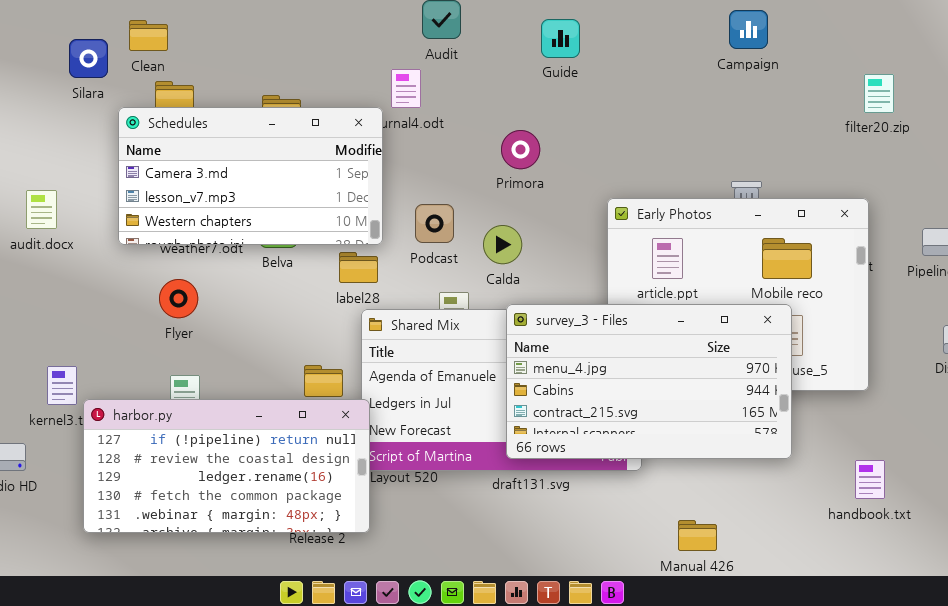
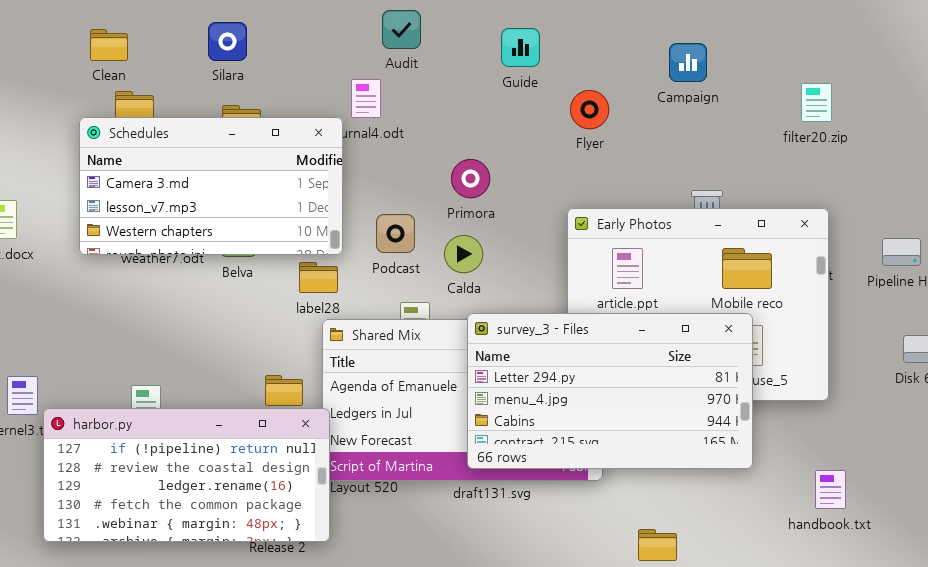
Campaign: [729,10,768,49] -> [669,43,707,82], moved
Silara: [69,39,108,78] -> [208,22,247,61], moved
filter20.zip: [864,74,894,113] -> [801,83,832,122], moved
Primora: [501,130,540,169] -> [451,159,490,198], moved
Flyer: [159,279,198,318] -> [570,90,609,129], moved
survey_3 - Files: [506,304,792,459] -> [467,313,753,469], scrolled up 1 row

